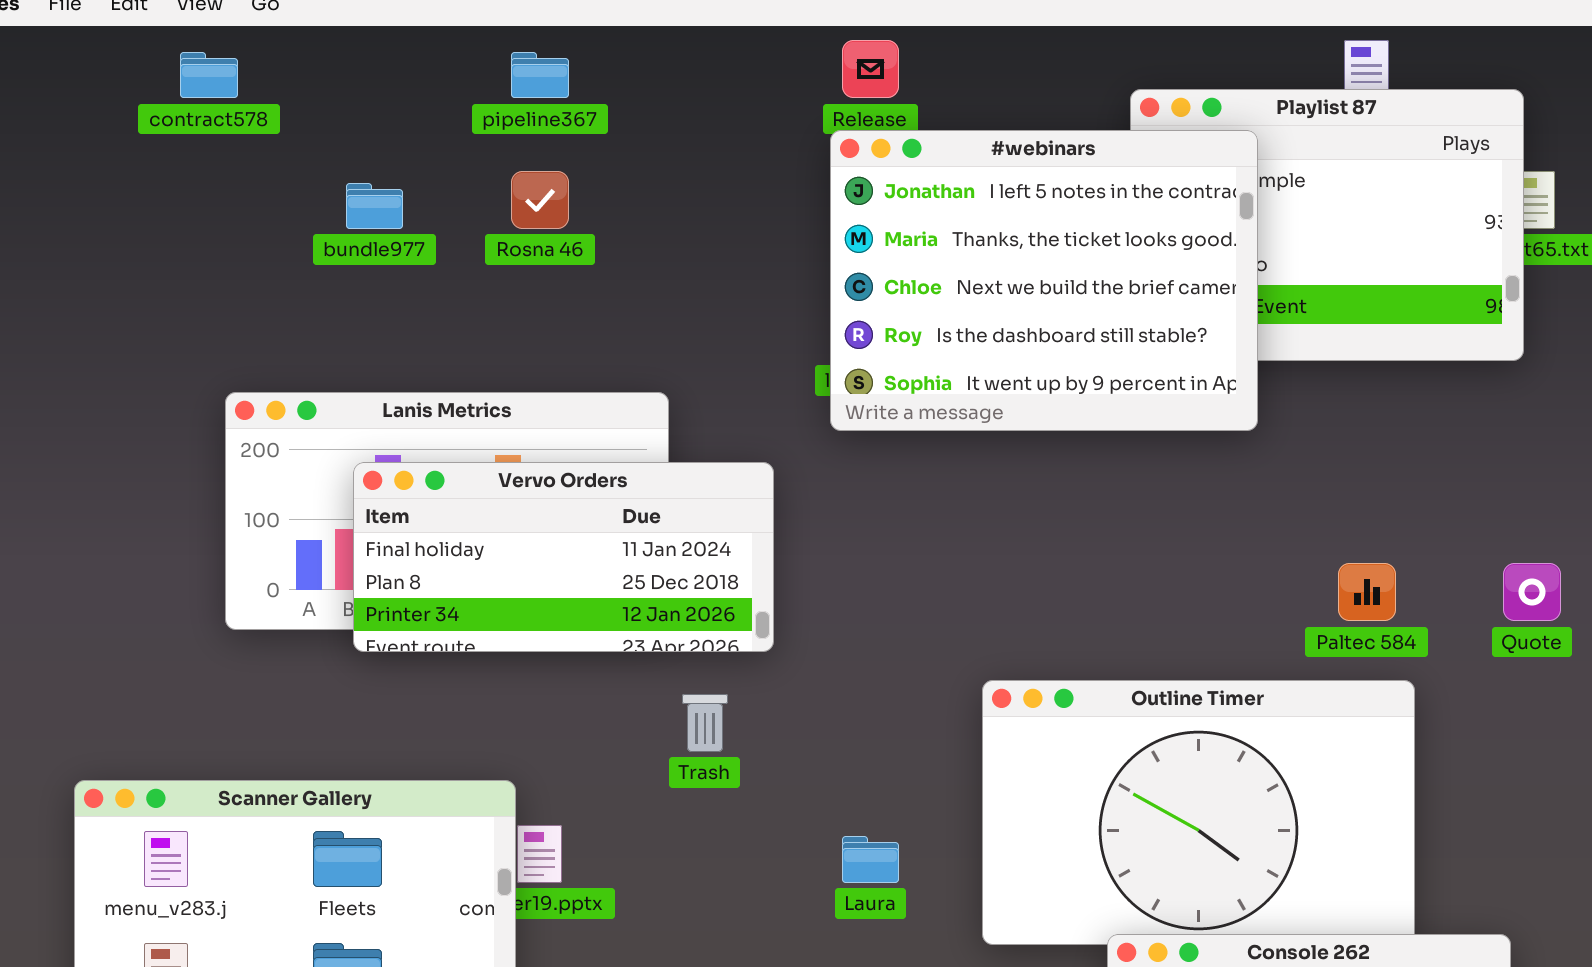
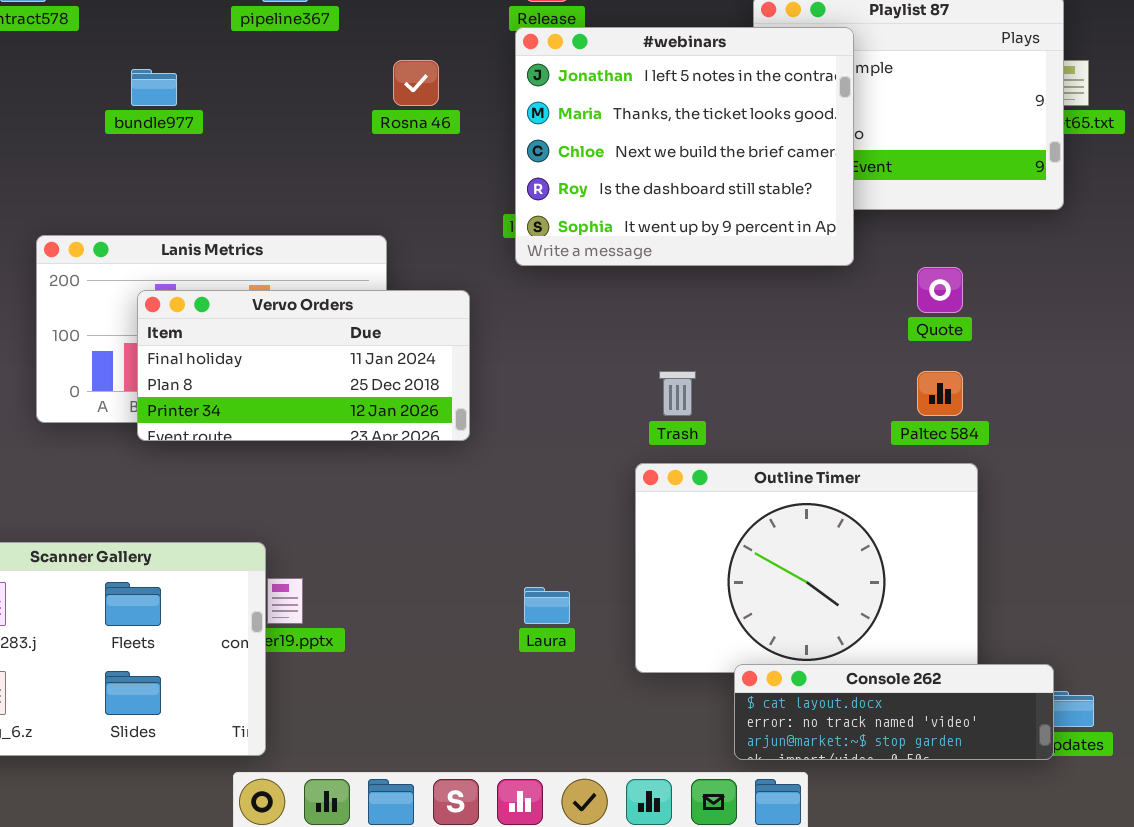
Rosna 46: [511,171,569,229] -> [393,60,439,106], moved
Quote: [1503,563,1561,621] -> [917,267,963,313], moved
Trash: [682,694,728,752] -> [659,371,696,416], moved

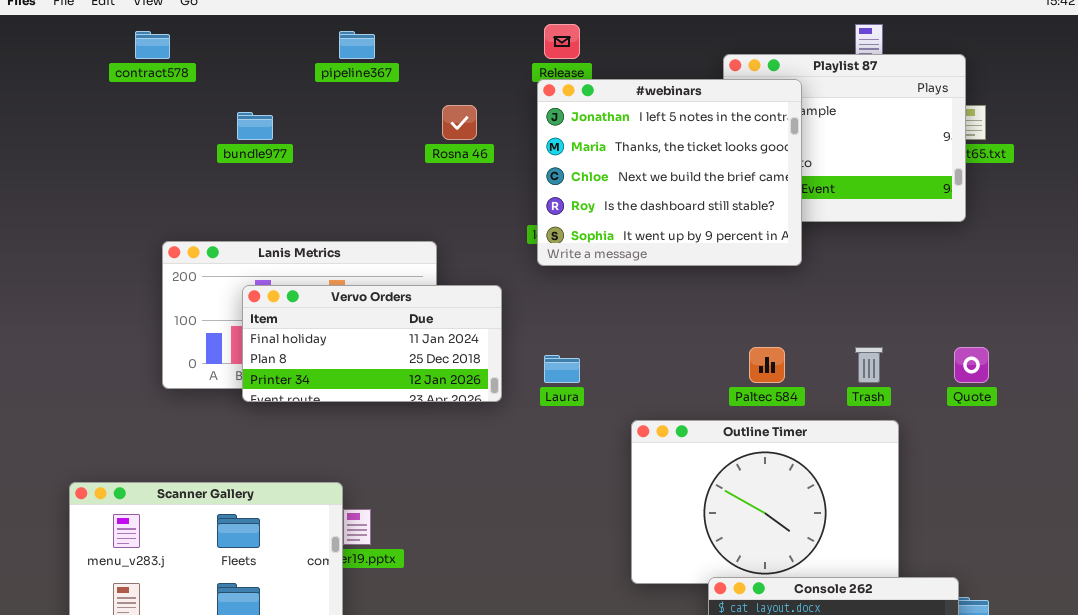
Quote: [917,267,963,313] -> [954,347,989,383], moved
Trash: [659,371,696,416] -> [855,347,883,383], moved
Paltec 584: [917,371,963,416] -> [749,347,785,383], moved
Laura: [524,587,570,624] -> [544,355,580,383], moved

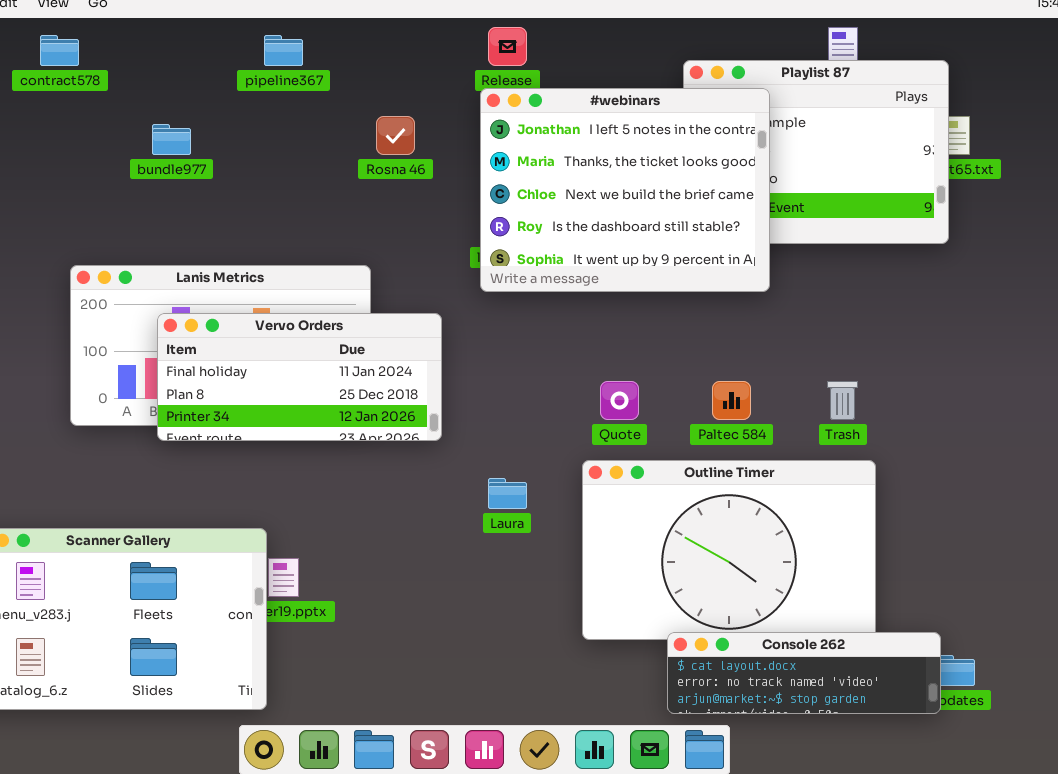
Quote: [954,347,989,383] -> [600,381,639,420], moved
Laura: [544,355,580,383] -> [488,478,527,509], moved

